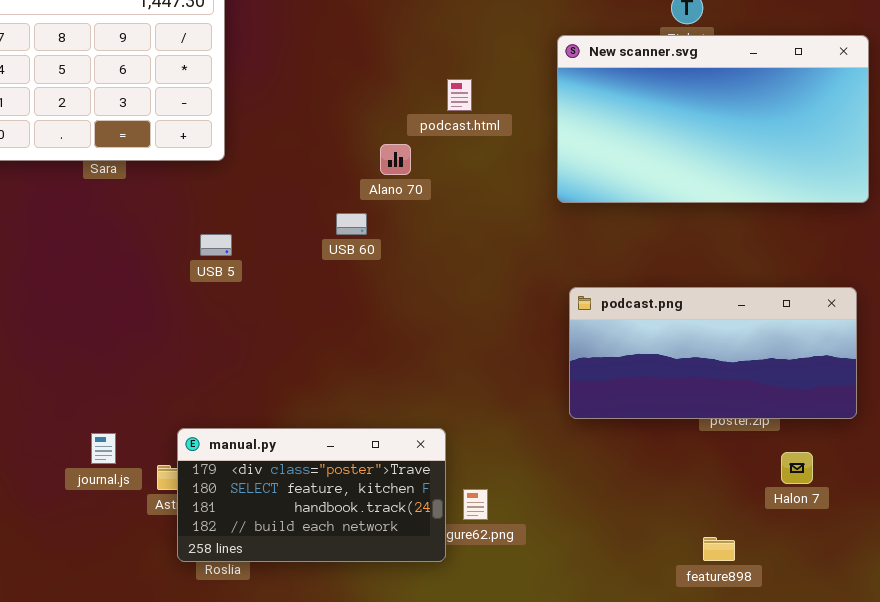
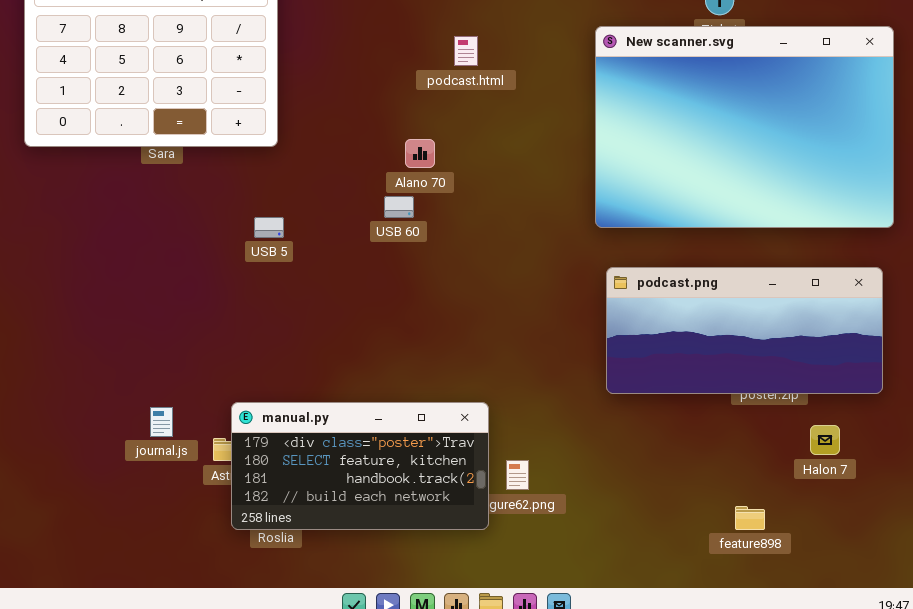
New scanner.svg: [557,35,869,203] -> [595,26,894,228], resized
podcast.html: [447,79,472,111] -> [454,36,478,66], moved
Alano 70: [380,144,411,175] -> [405,139,435,168], moved

